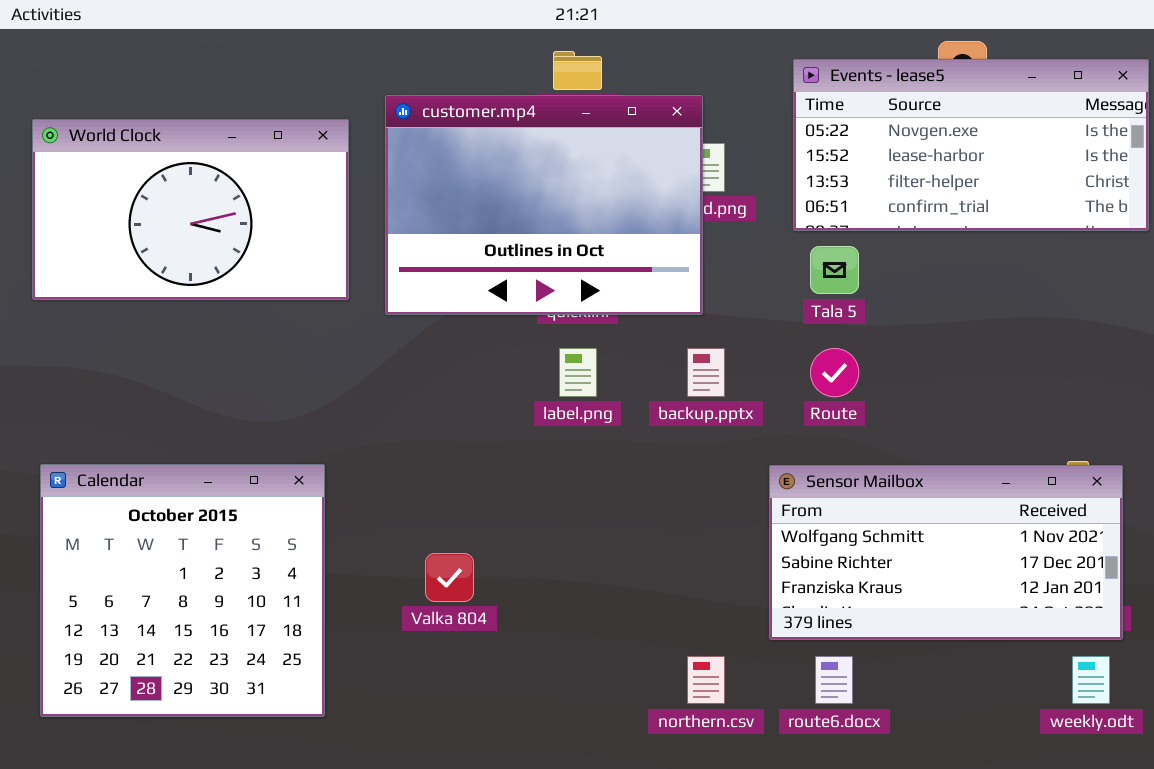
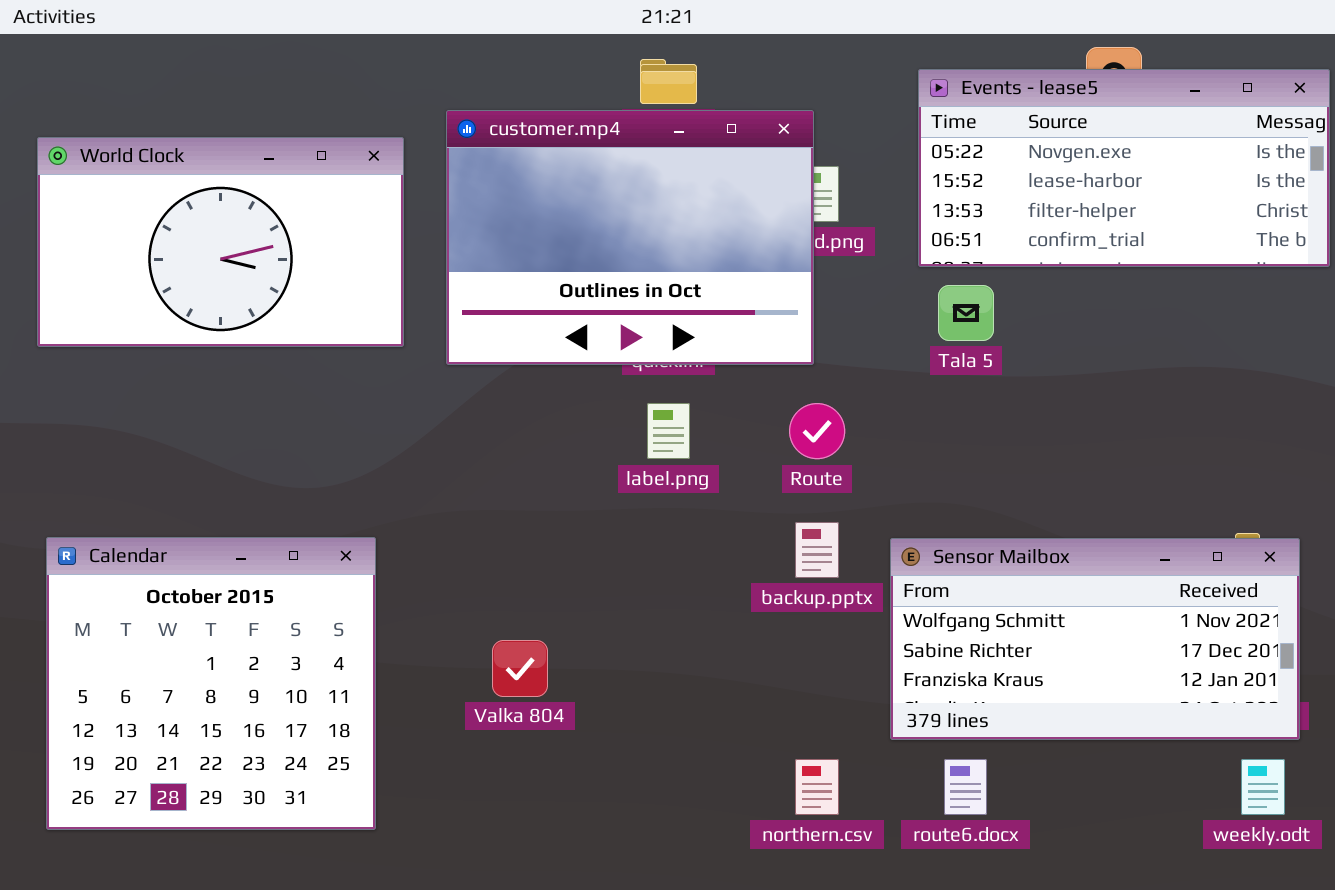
backup.pptx: [687,348,725,397] -> [795,522,839,578], moved
Route: [810,348,859,397] -> [789,403,845,459], moved

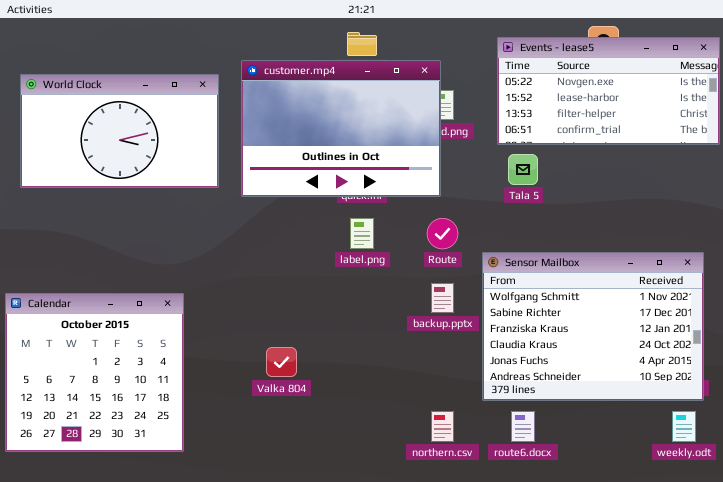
Calendar: [46,537,376,830] -> [5,293,184,452], moved
Sensor Mailbox: [890,538,1300,740] -> [482,252,704,401], resized

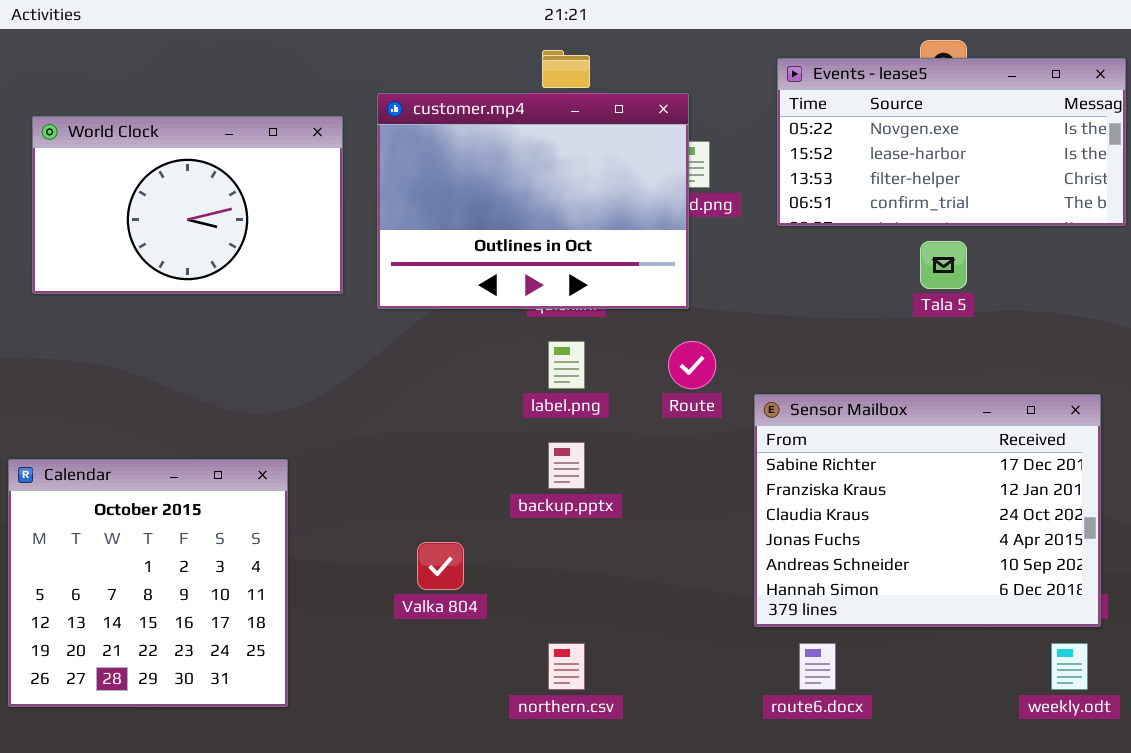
Tala 5: [508,154,538,185] -> [920,241,967,289], moved
Sensor Mailbox: [482,252,704,401] -> [754,394,1101,627], scrolled down 1 row
backup.pptx: [431,283,454,313] -> [548,442,585,489], moved
northern.csv: [431,411,454,442] -> [548,643,585,690], moved

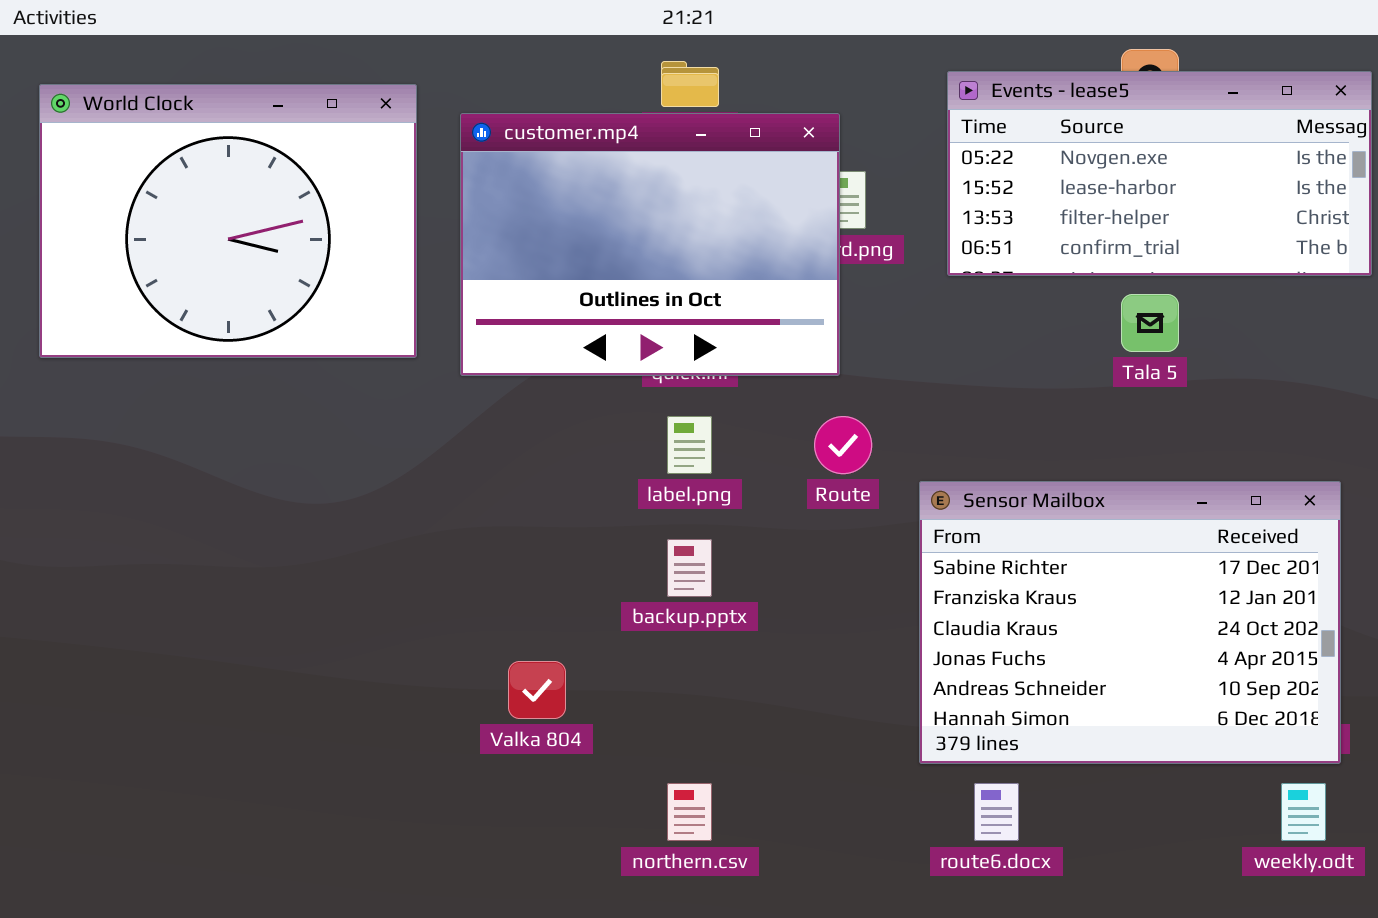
World Clock: [32,116,343,294] -> [39,84,417,358], resized
Calendar: [8,459,288,707] -> none, closed

